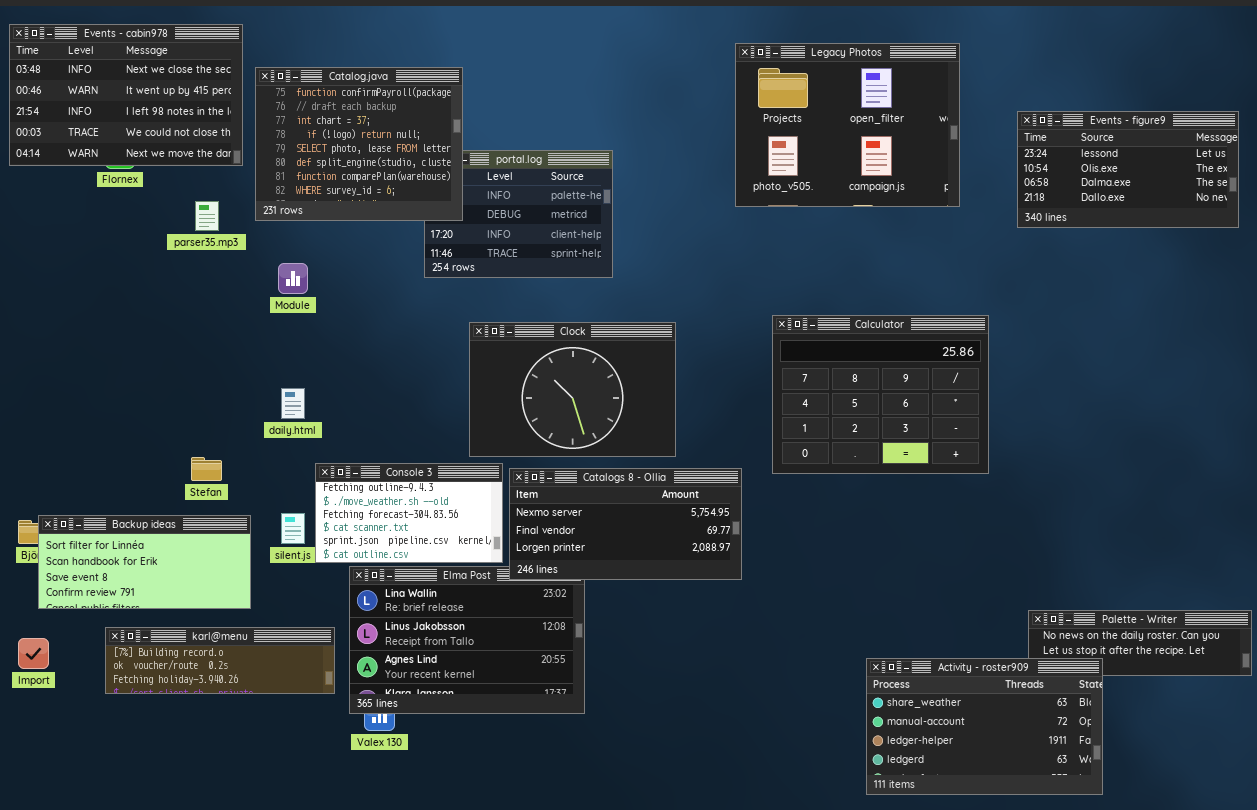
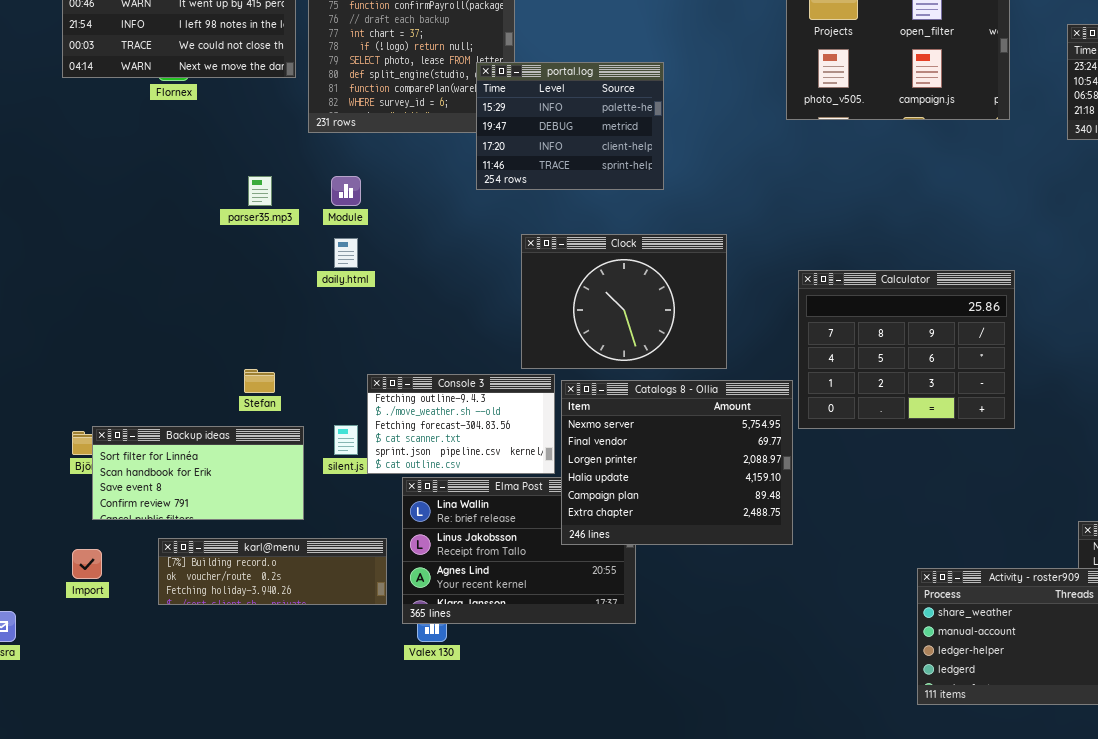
portal.log: [424,150,613,278] -> [476,62,664,190], raised
parser35.mp3: [195,201,219,231] -> [248,176,272,206], moved
Calculator: [772,315,989,474] -> [798,270,1015,429], moved
daily.html: [281,388,305,419] -> [334,238,358,268], moved
Catalogs 8 - Ollia: [509,468,742,580] -> [561,380,793,545], resized

